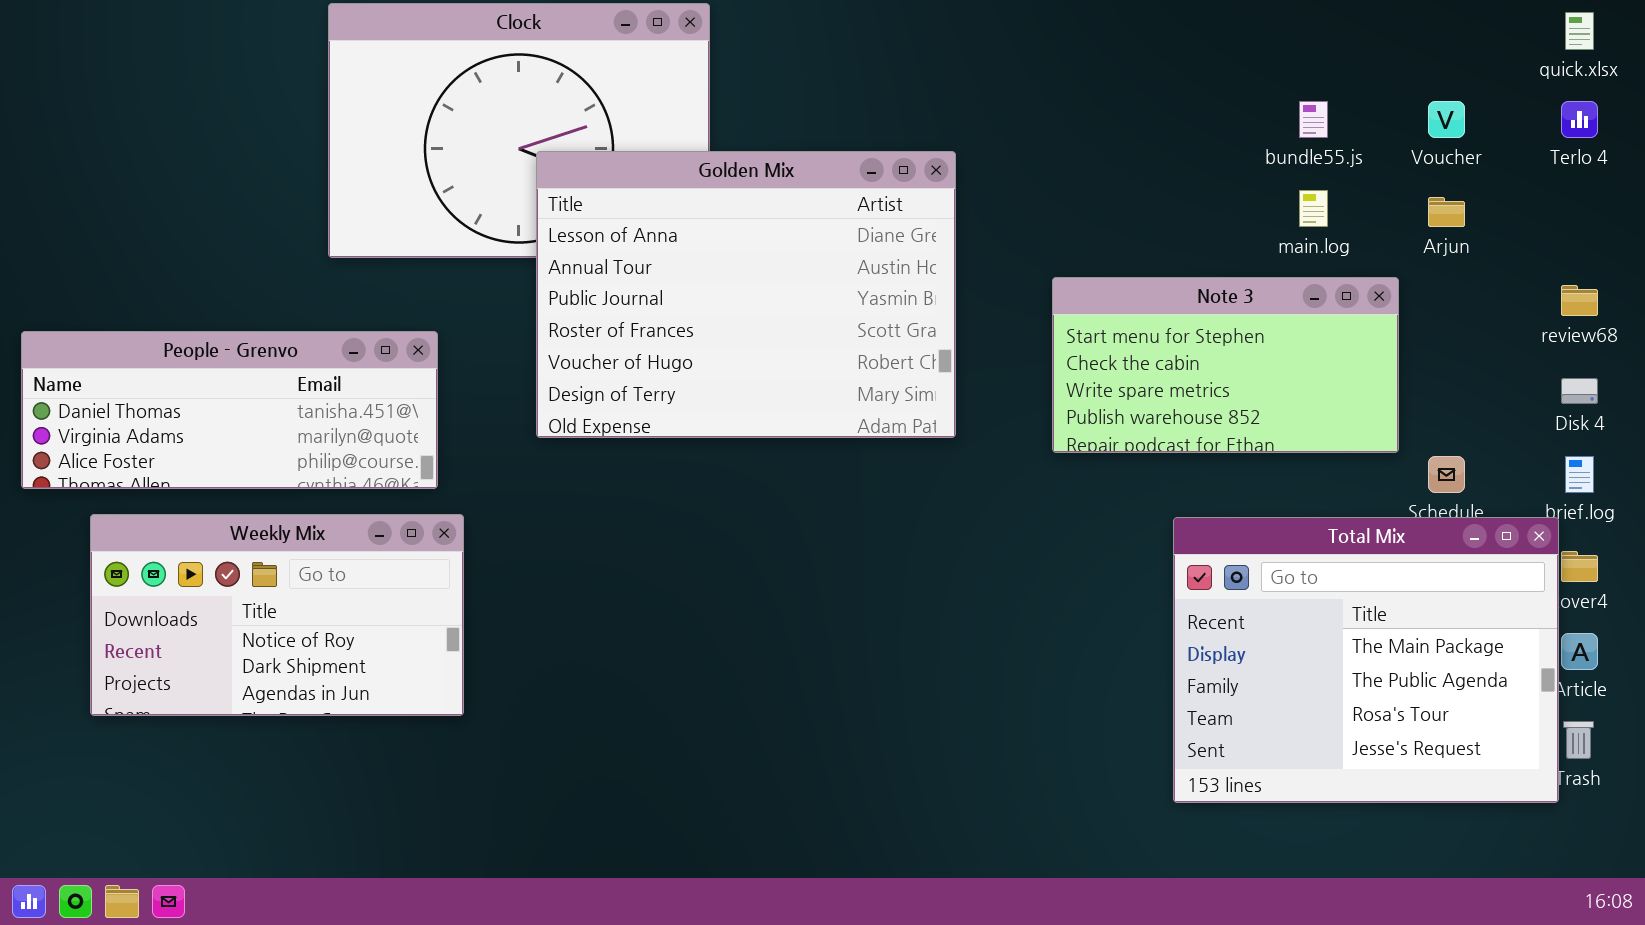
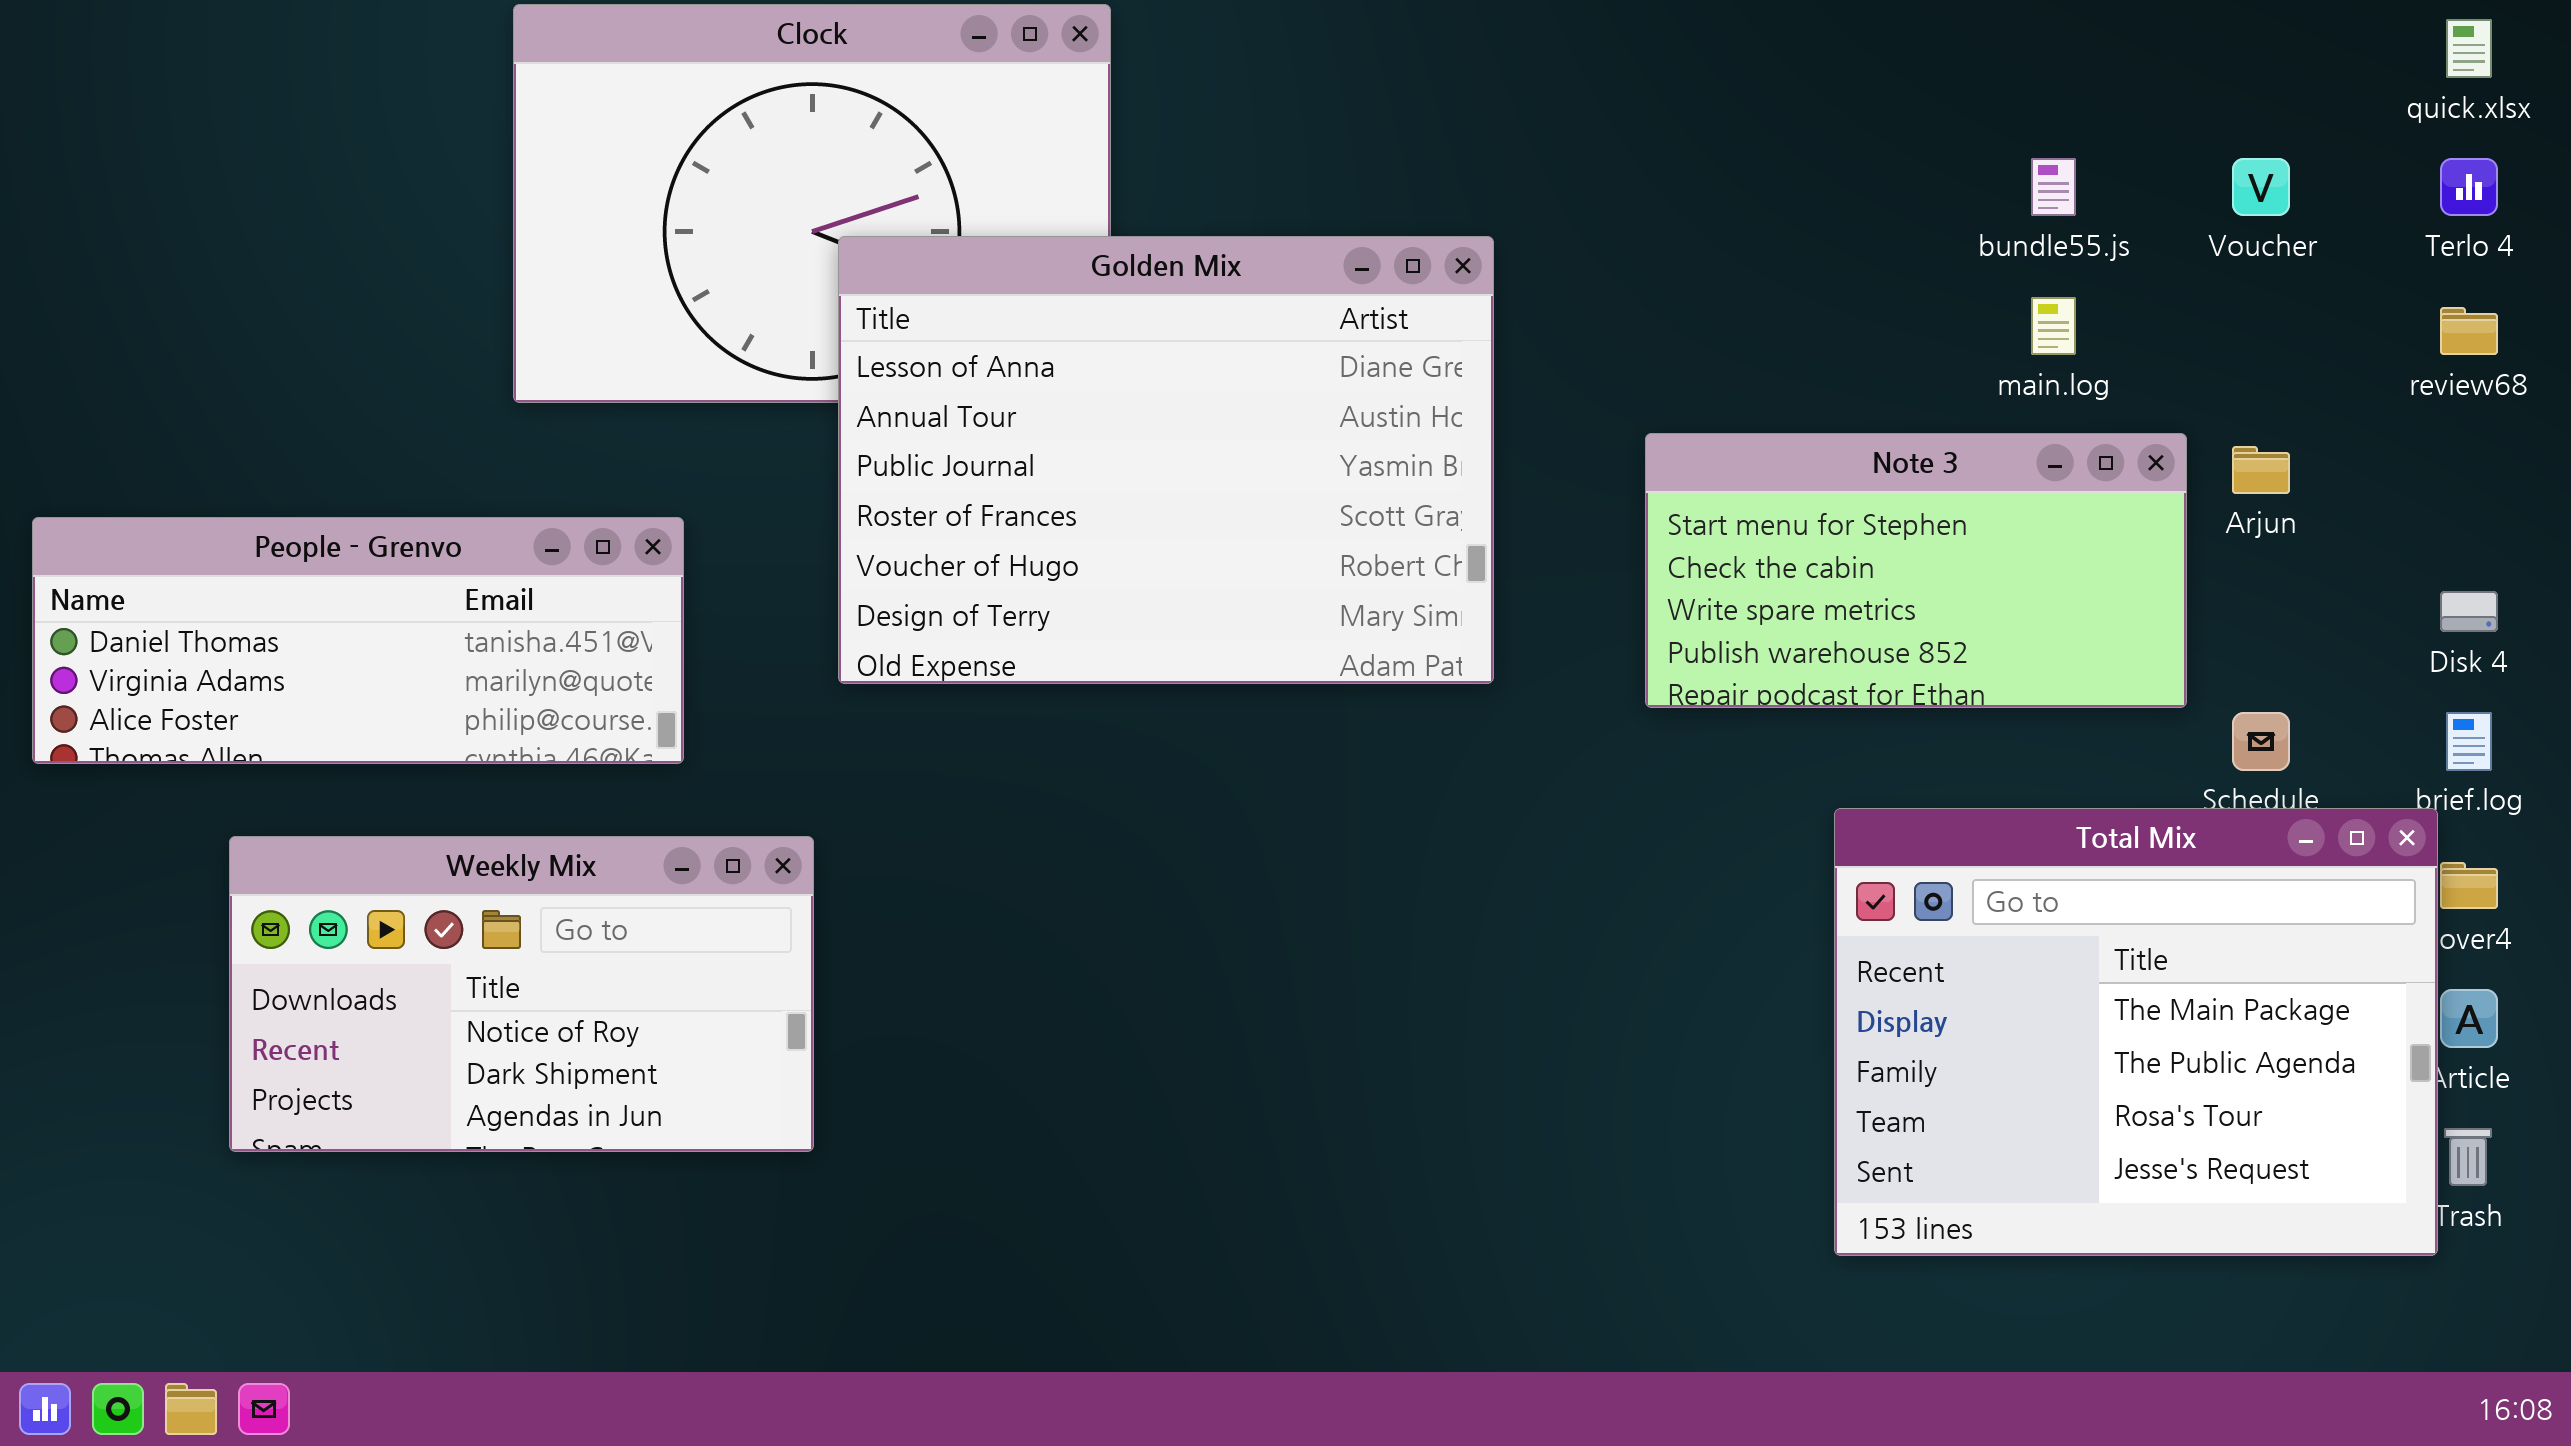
Arjun: [1428,197,1465,227] -> [2232,446,2290,494], moved
review68: [1561,285,1598,316] -> [2440,307,2498,355], moved
Weekly Mix: [90,514,464,716] -> [229,836,814,1152], moved

